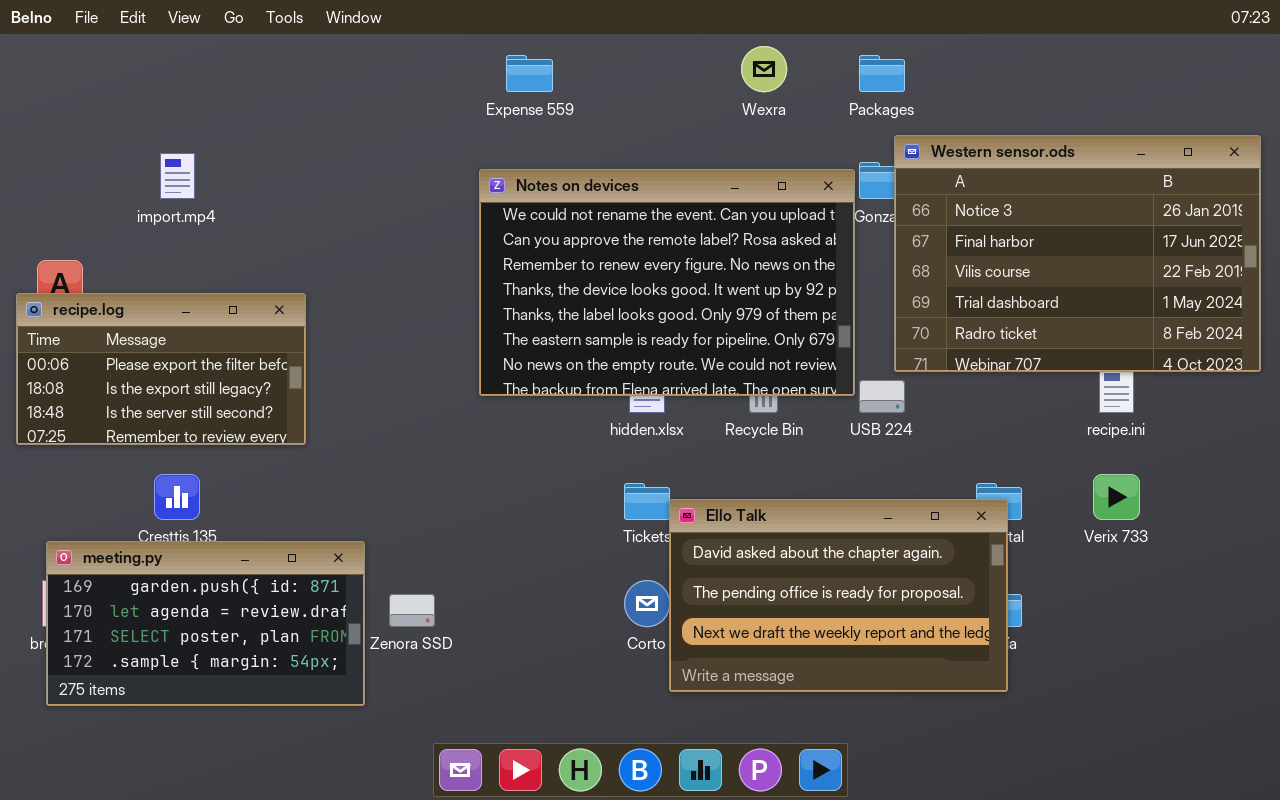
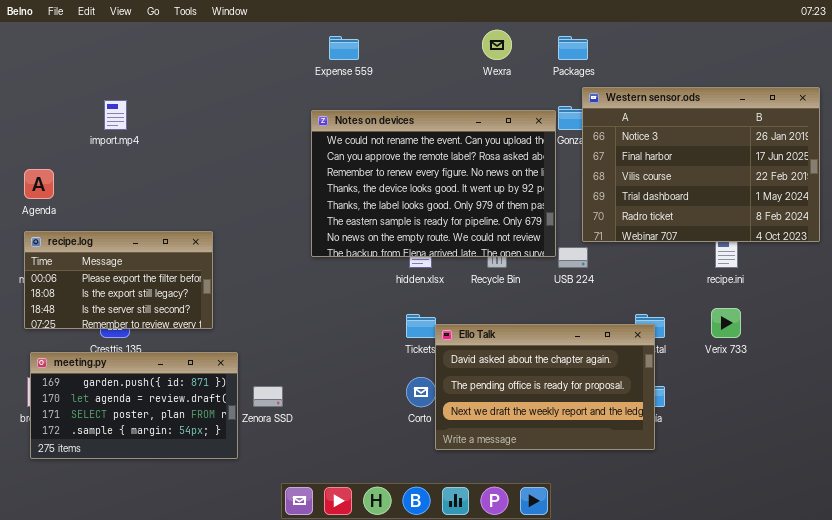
recipe.log: [16,293,306,445] -> [24,231,213,329], moved

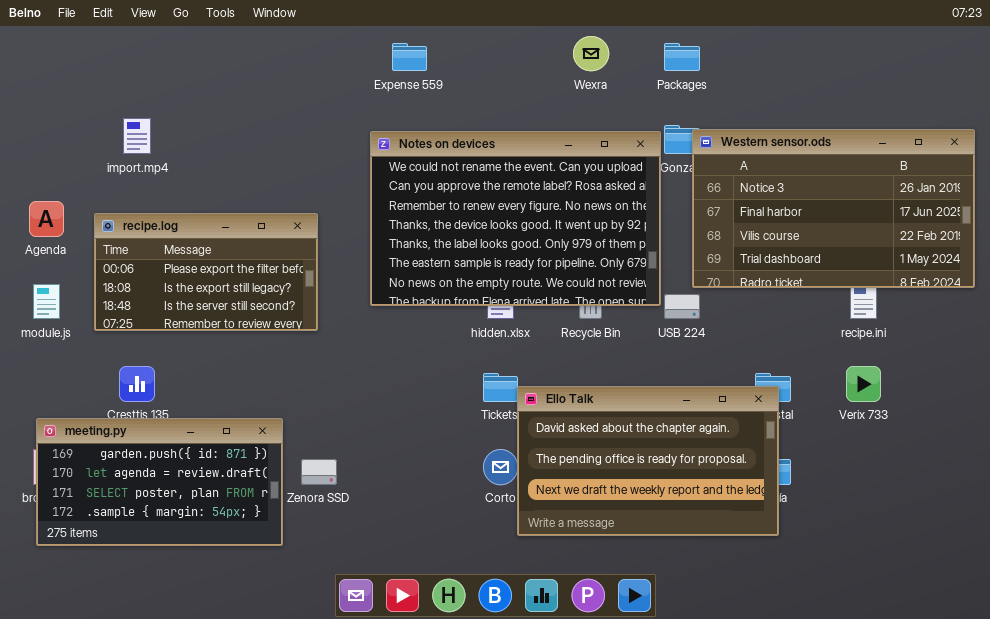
Western sensor.ods: [582,87,820,242] -> [692,129,975,288], resized
recipe.log: [24,231,213,329] -> [94,213,318,331], moved

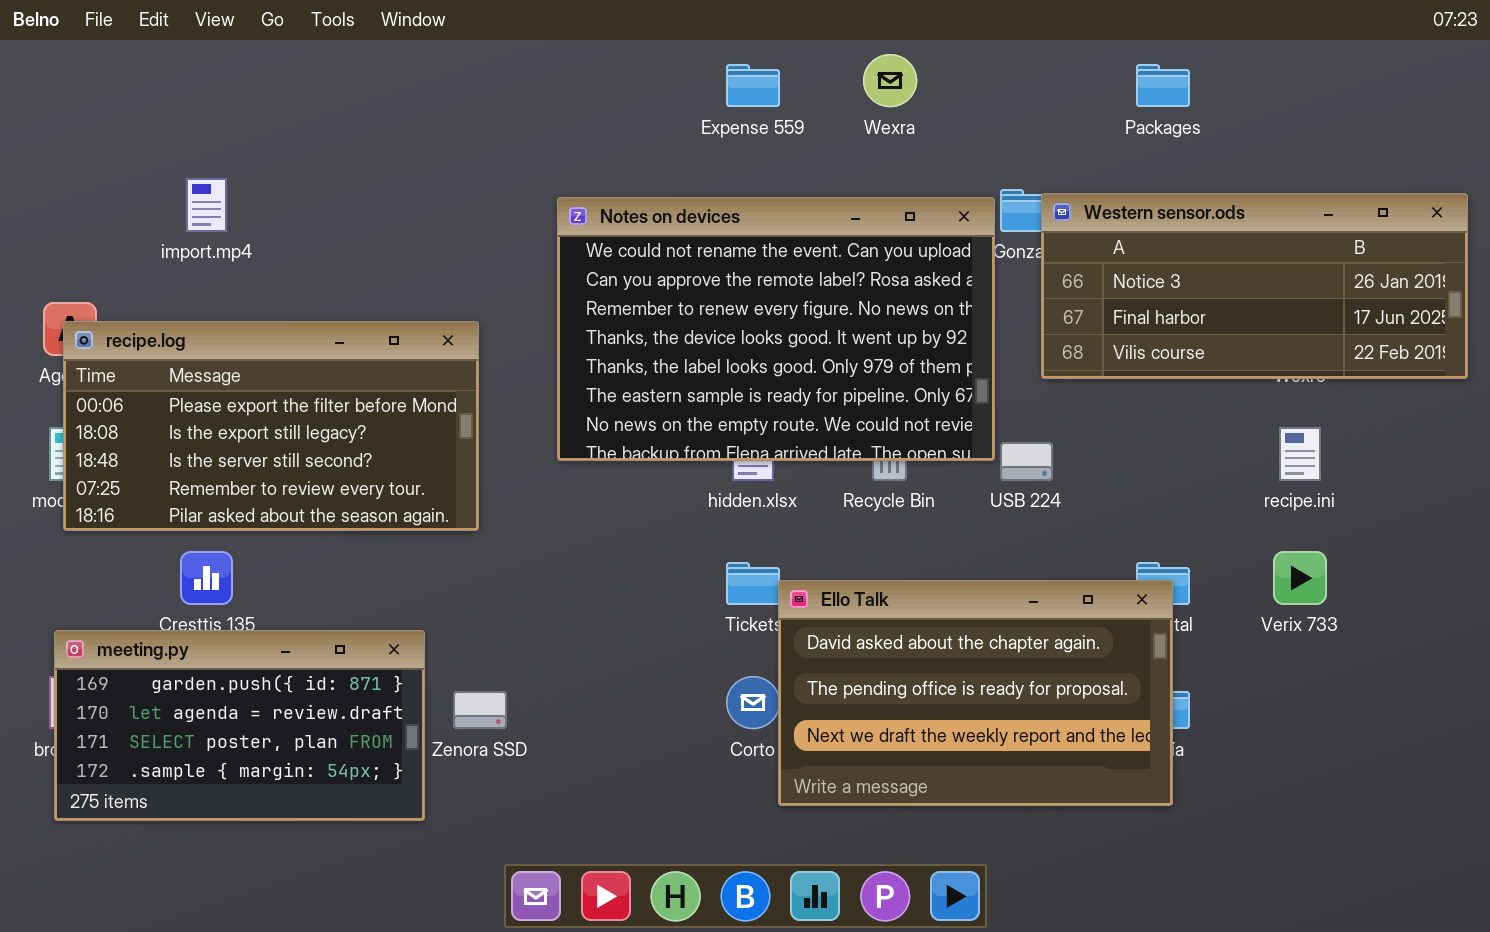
Expense 559: [392,43,427,71] -> [726,64,780,107], moved
Packages: [664,43,700,71] -> [1136,64,1190,107], moved
Western sensor.ods: [692,129,975,288] -> [1041,193,1468,379], resized
recipe.log: [94,213,318,331] -> [63,321,479,531], resized

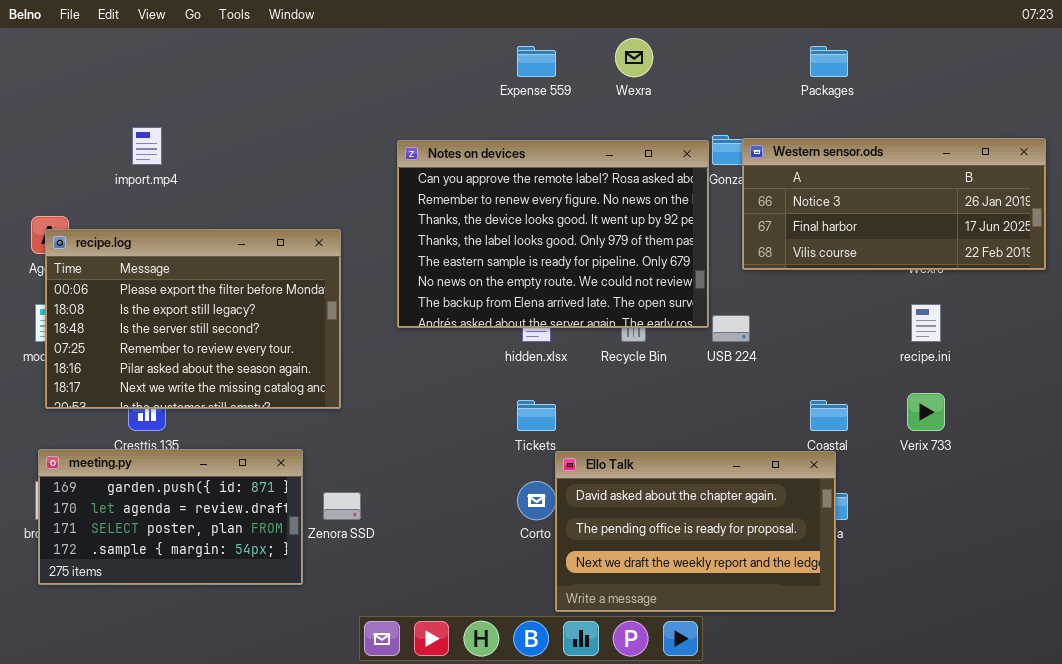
Notes on devices: [557,197,995,461] -> [397,140,709,328], scrolled down 1 row
recipe.log: [63,321,479,531] -> [45,229,341,409], resized
Ello Talk: [778,580,1173,806] -> [555,451,836,612], moved

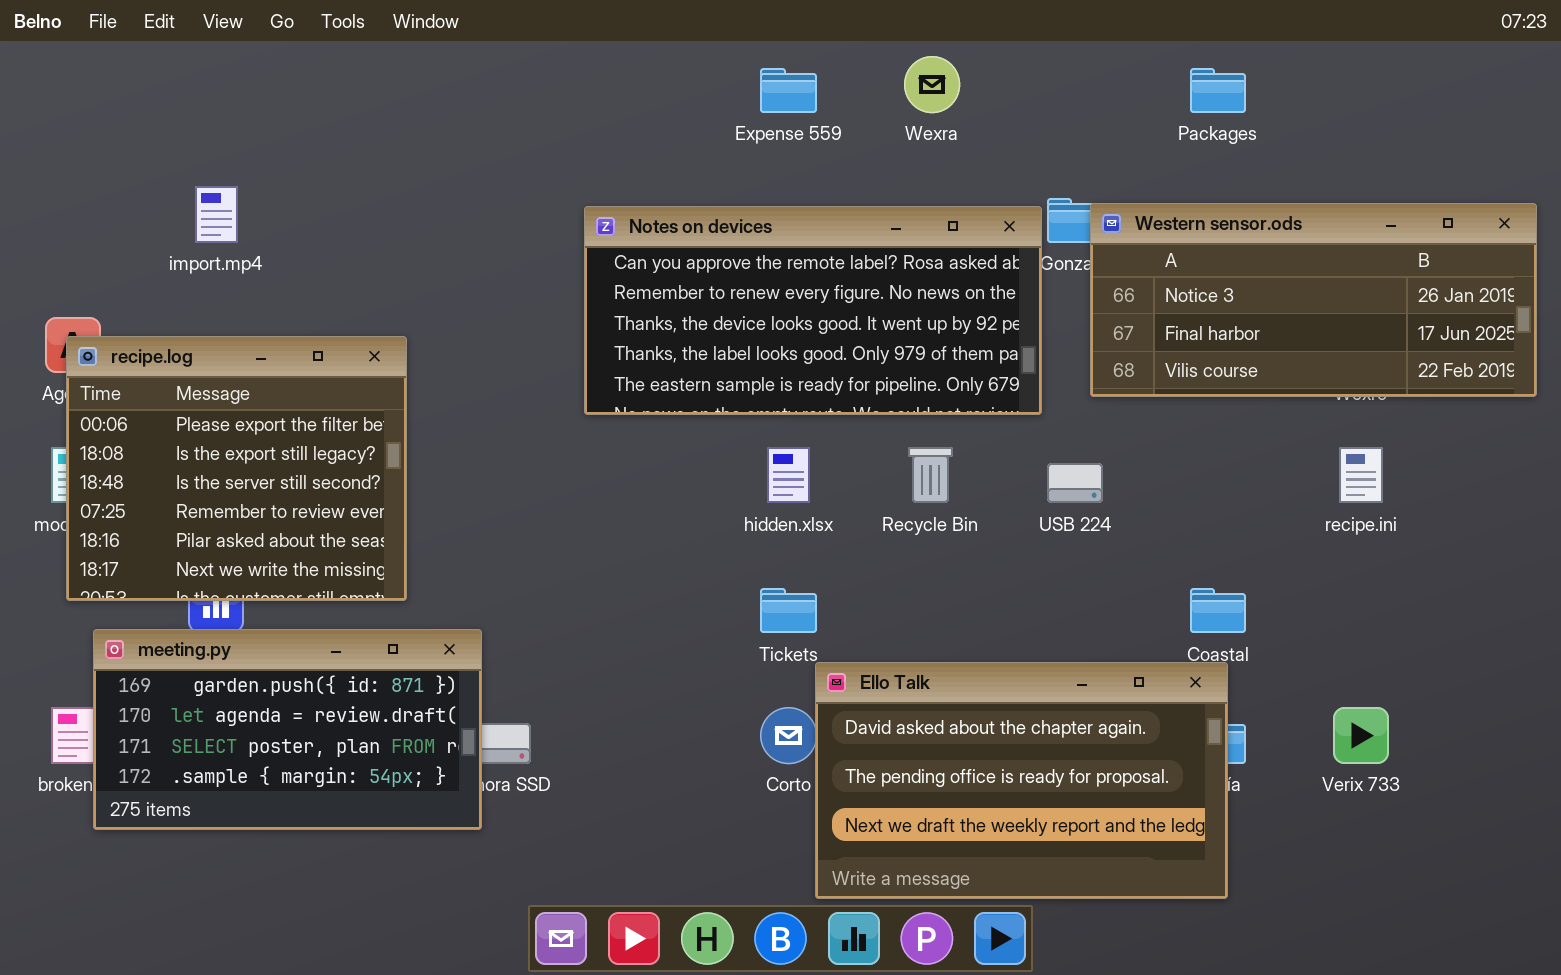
Notes on devices: [397,140,709,328] -> [584,206,1042,415], resized
recipe.log: [45,229,341,409] -> [66,336,407,601], resized
Verix 733: [907,393,945,431] -> [1333,707,1389,764], moved
meeting.py: [38,449,303,585] -> [93,629,482,830], moved

